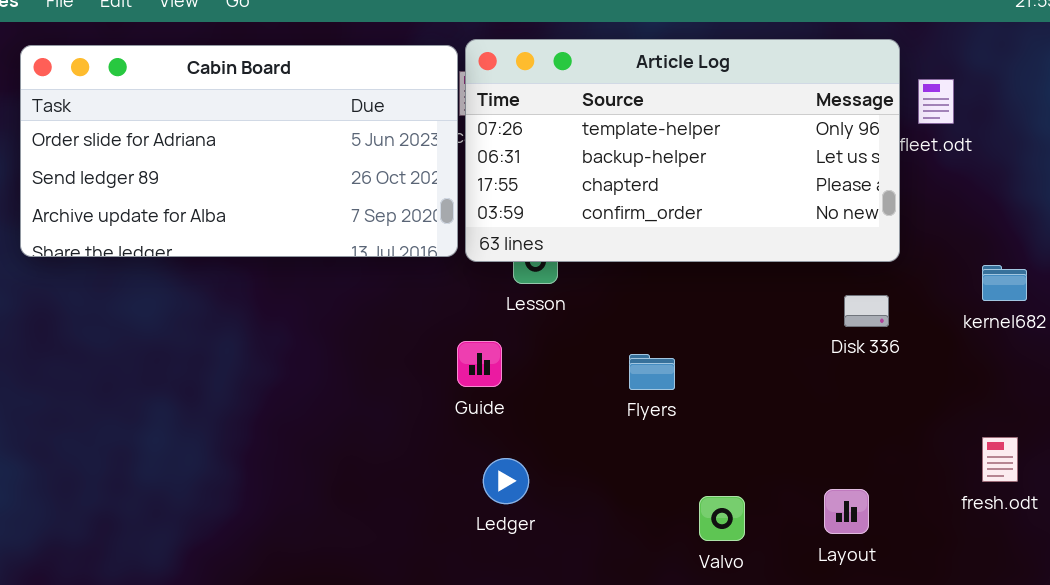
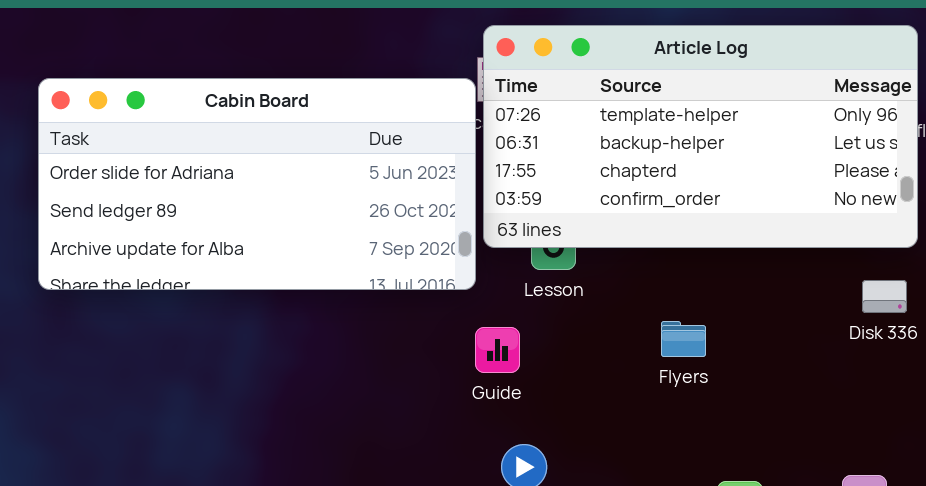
Cabin Board: [20,45,458,257] -> [38,78,476,290], moved
Flyers: [629,354,675,390] -> [661,321,706,357], moved

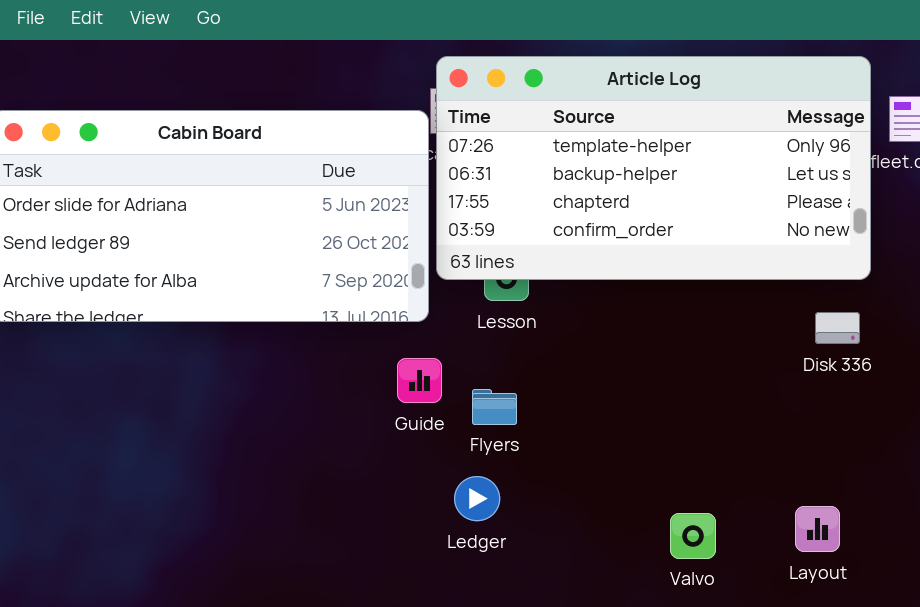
Flyers: [661,321,706,357] -> [472,389,517,425], moved
Guide: [475,327,520,373] -> [397,358,442,403], moved

